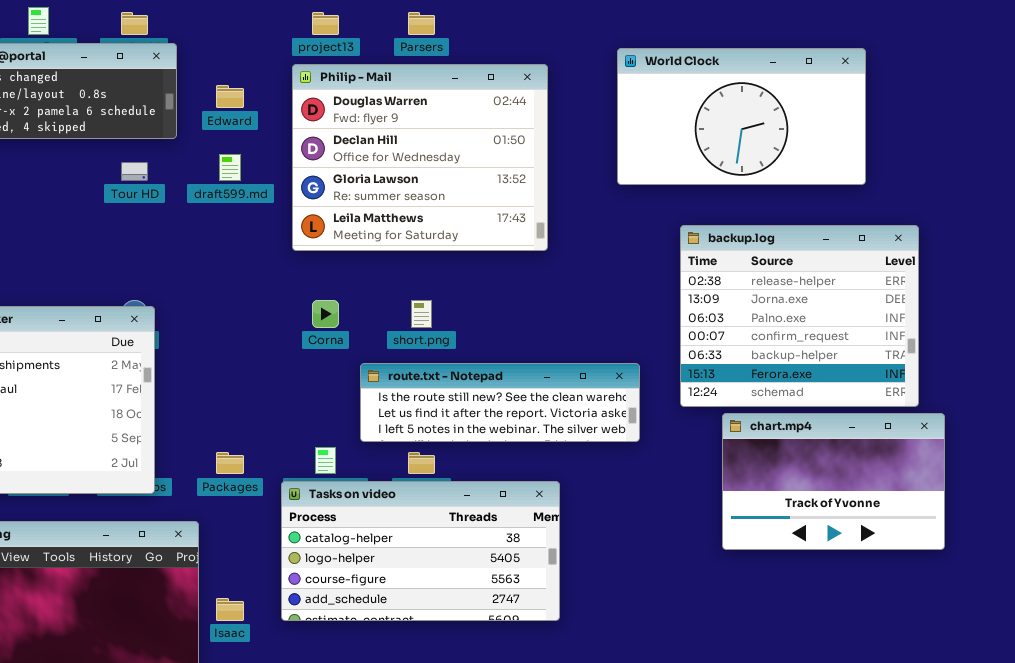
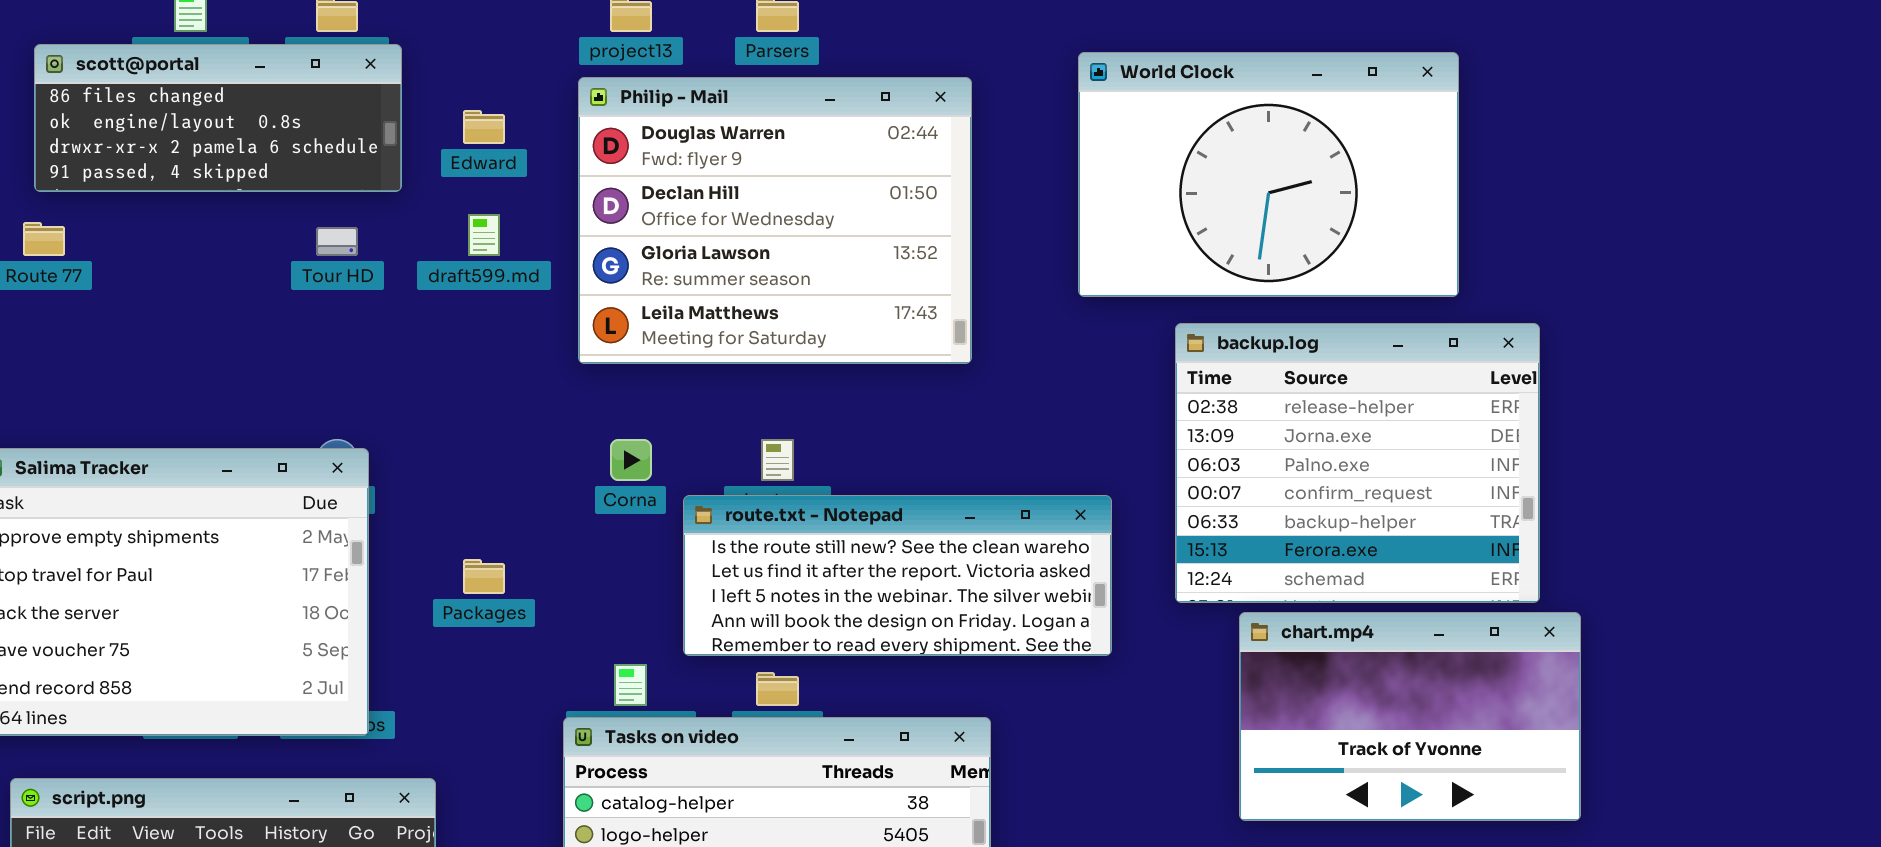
World Clock: [617,48,866,185] -> [1078,52,1459,297], resized
route.txt - Notepad: [360,363,640,442] -> [683,495,1112,656], resized
Packages: [216,452,244,474] -> [463,559,505,594], moved

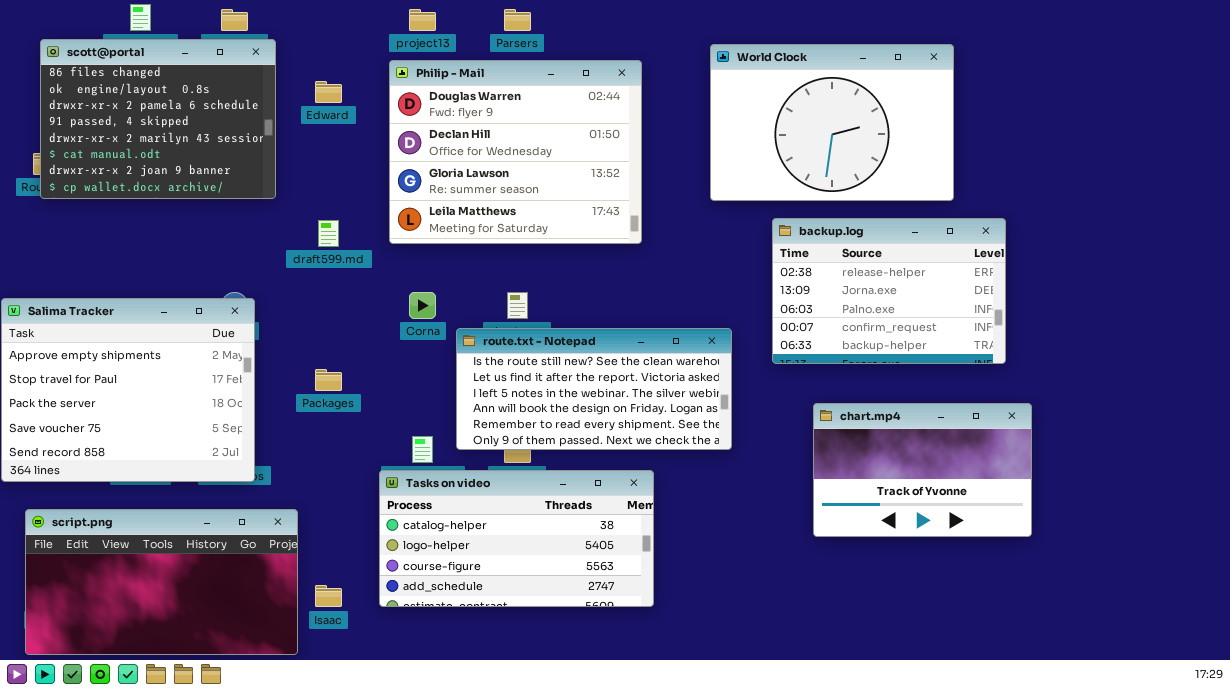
scott@portal: [34,44,402,192] -> [40,39,276,199], resized
draft599.md: [468,214,500,256] -> [318,220,339,247], moved
backup.log: [1175,323,1540,603] -> [772,218,1006,364], resized
route.txt - Notepad: [683,495,1112,656] -> [456,328,732,450], resized

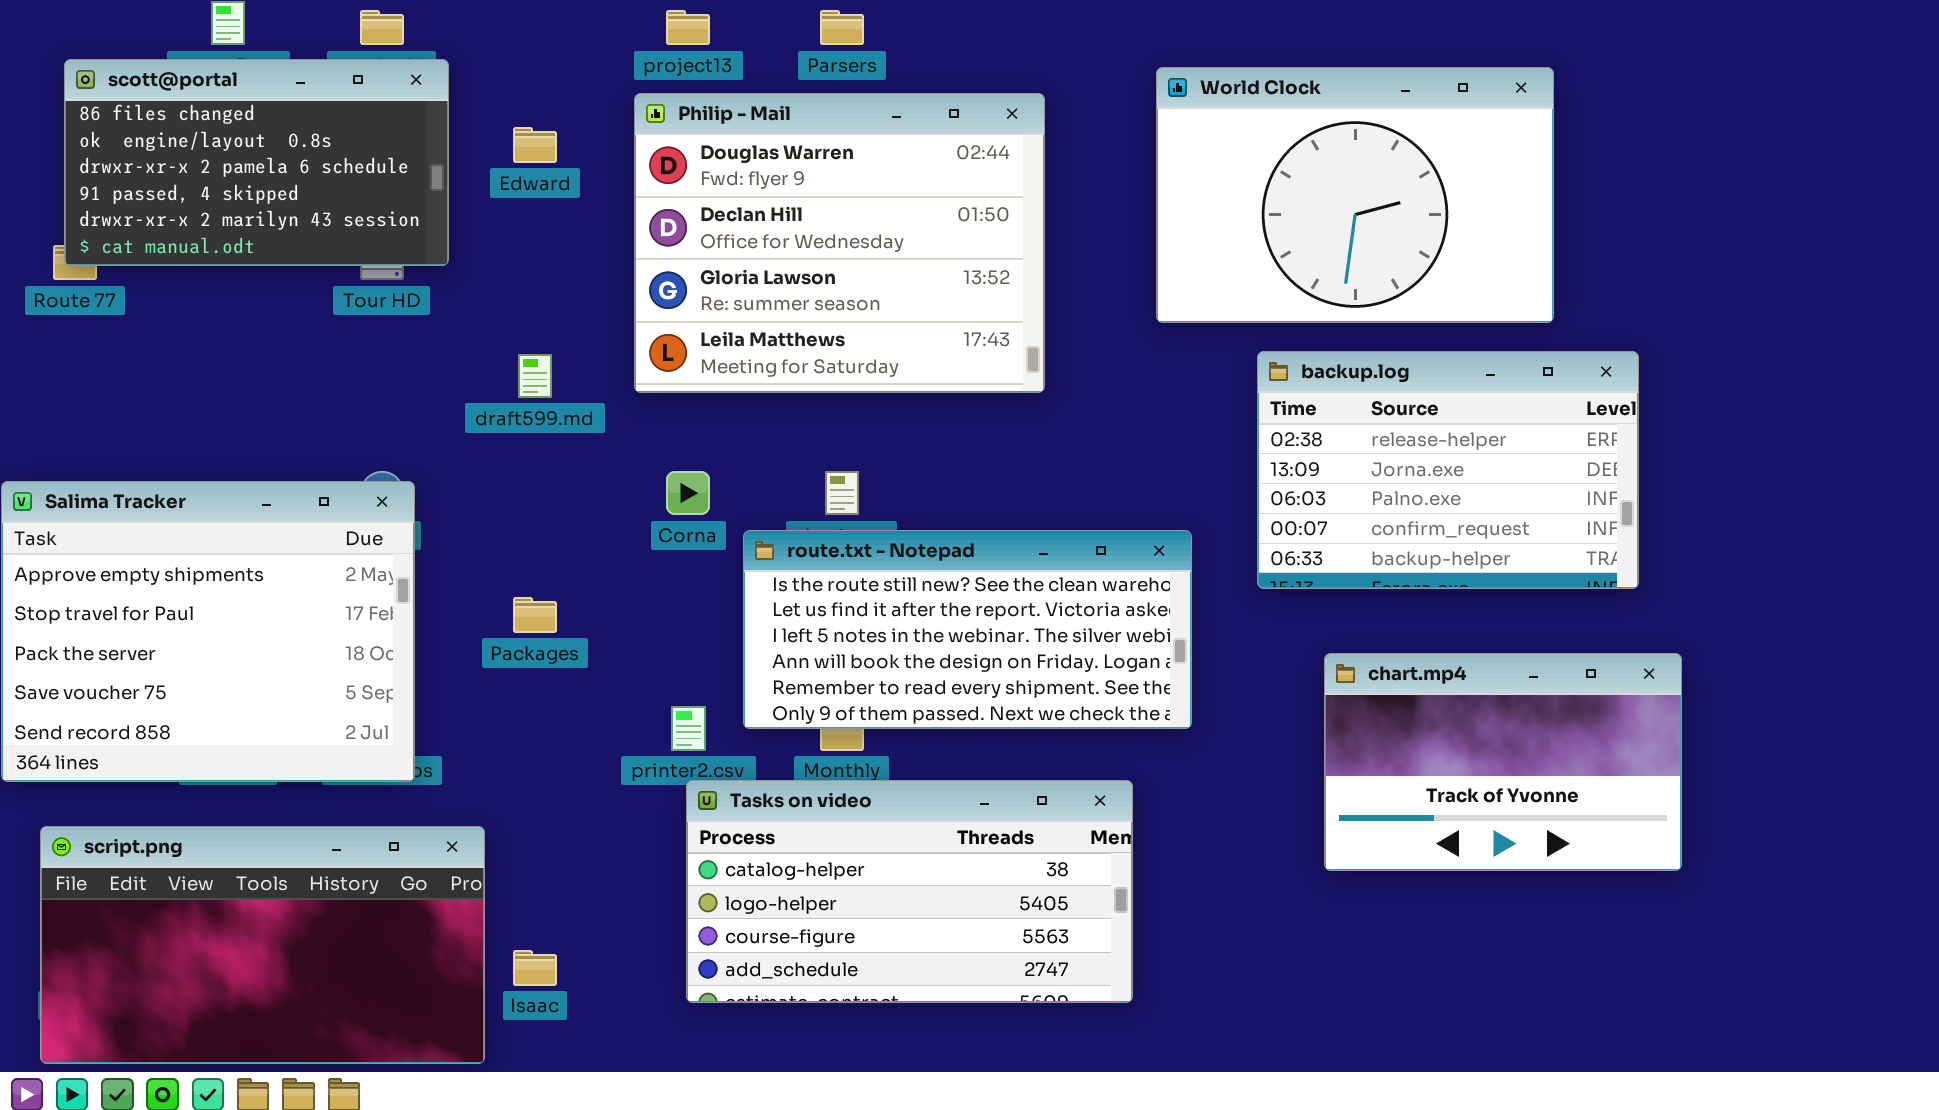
scott@portal: [40,39,276,199] -> [64,59,449,266], resized
Tasks on video: [379,470,654,607] -> [686,780,1133,1003], moved

